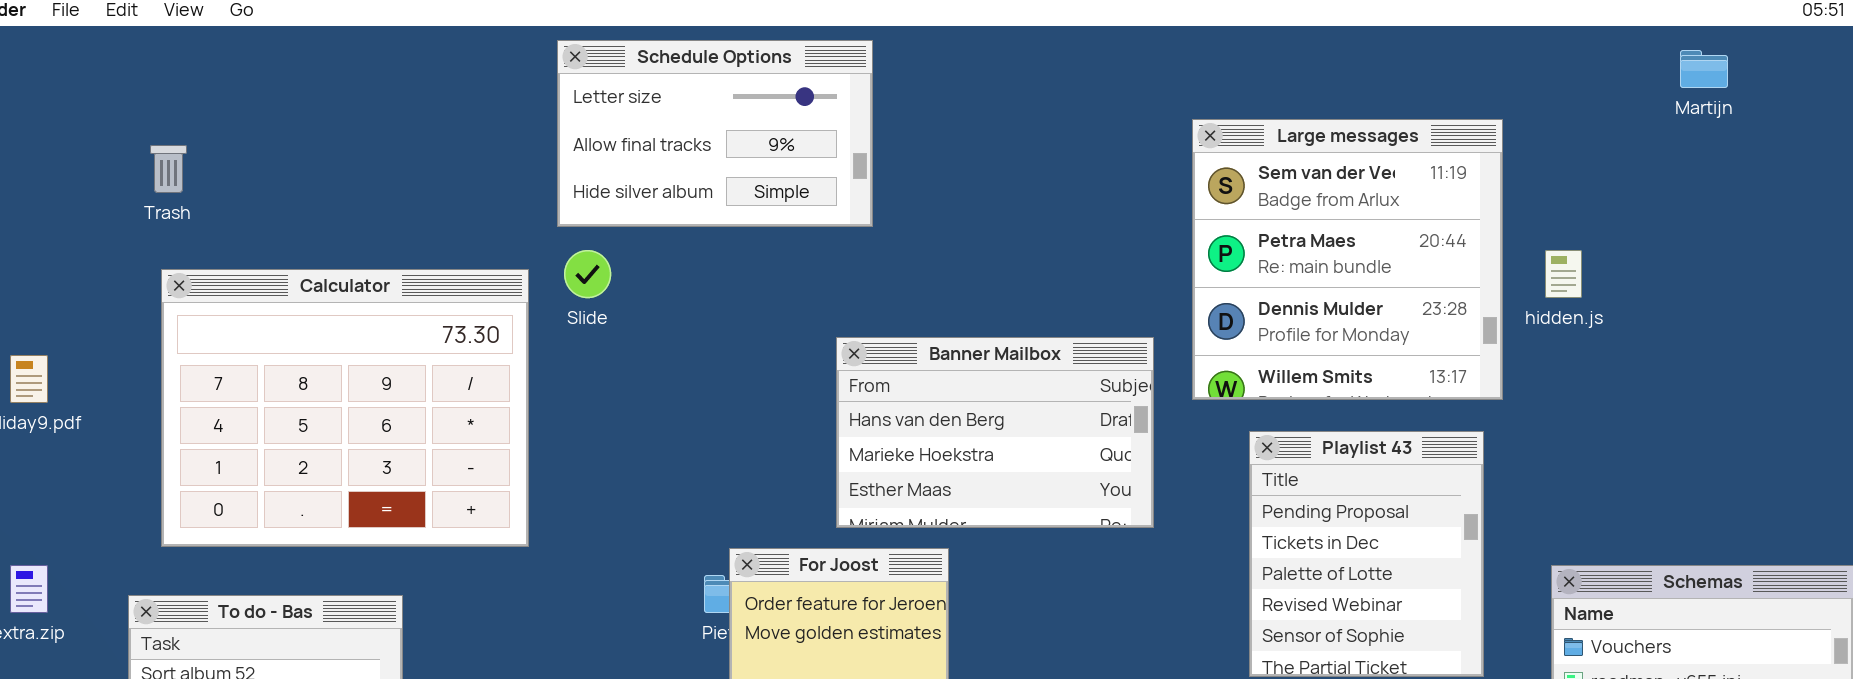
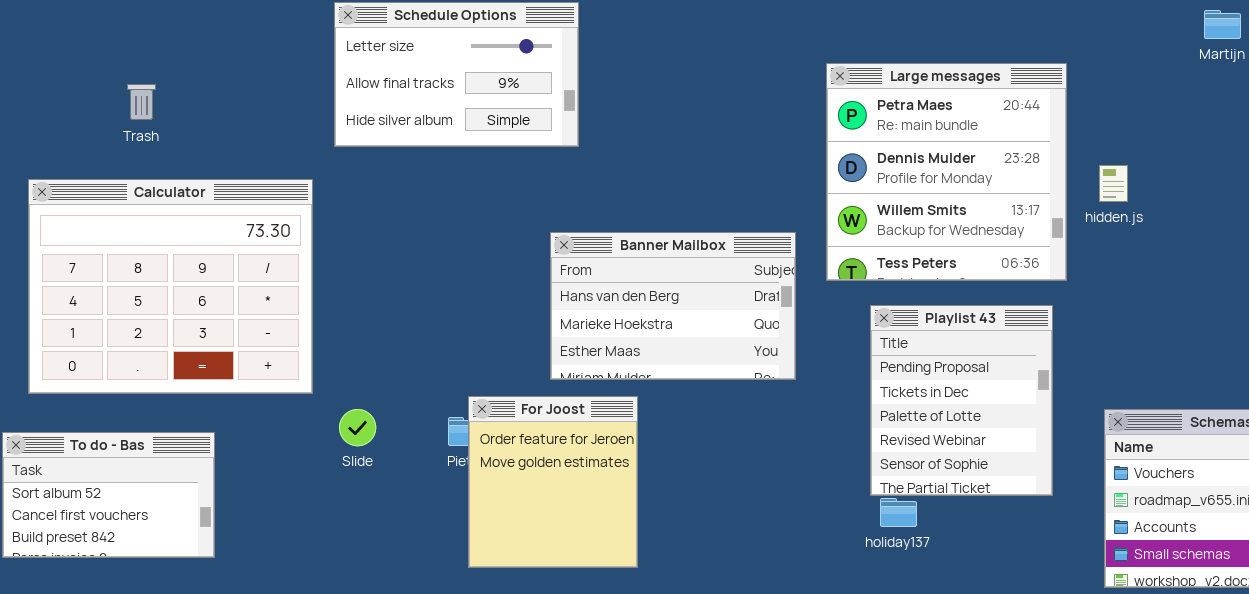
Large messages: [1192,119,1503,400] -> [826,63,1067,281], scrolled down 1 row
Trash: [150,145,187,193] -> [127,84,156,120], moved
Slide: [564,250,611,298] -> [339,409,376,446], moved

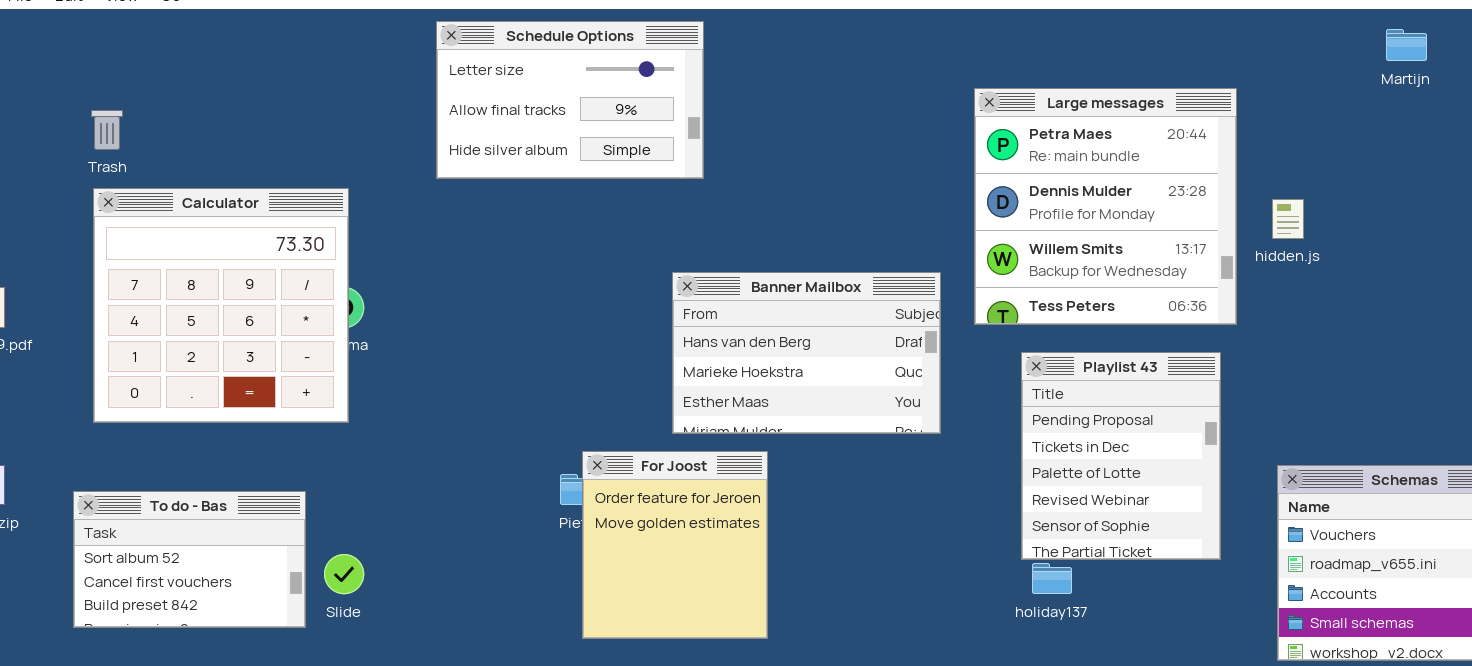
Trash: [127,84,156,120] -> [91,110,123,150], moved
Calculator: [28,179,313,394] -> [93,188,349,423], moved, resized
Slide: [339,409,376,446] -> [324,554,364,594], moved

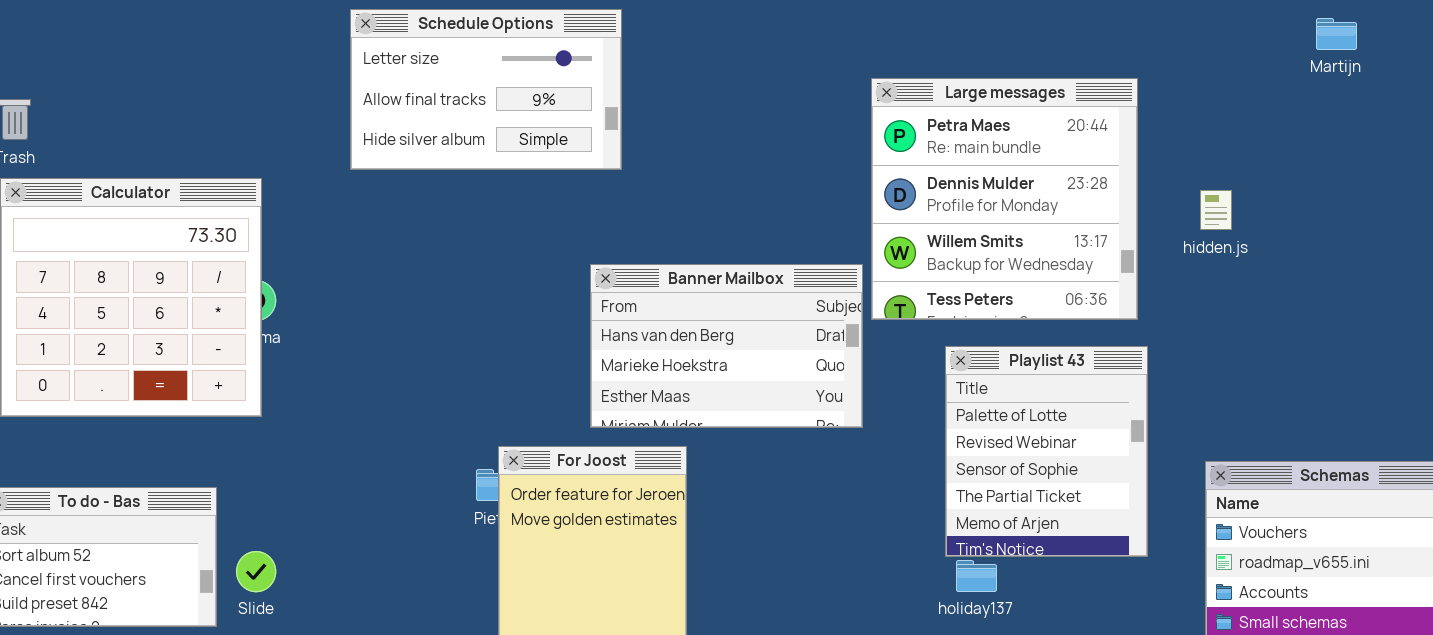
Large messages: [974,88,1237,325] -> [871,78,1138,320], moved
Playlist 43: [1021,352,1221,560] -> [945,346,1148,557], scrolled down 2 rows

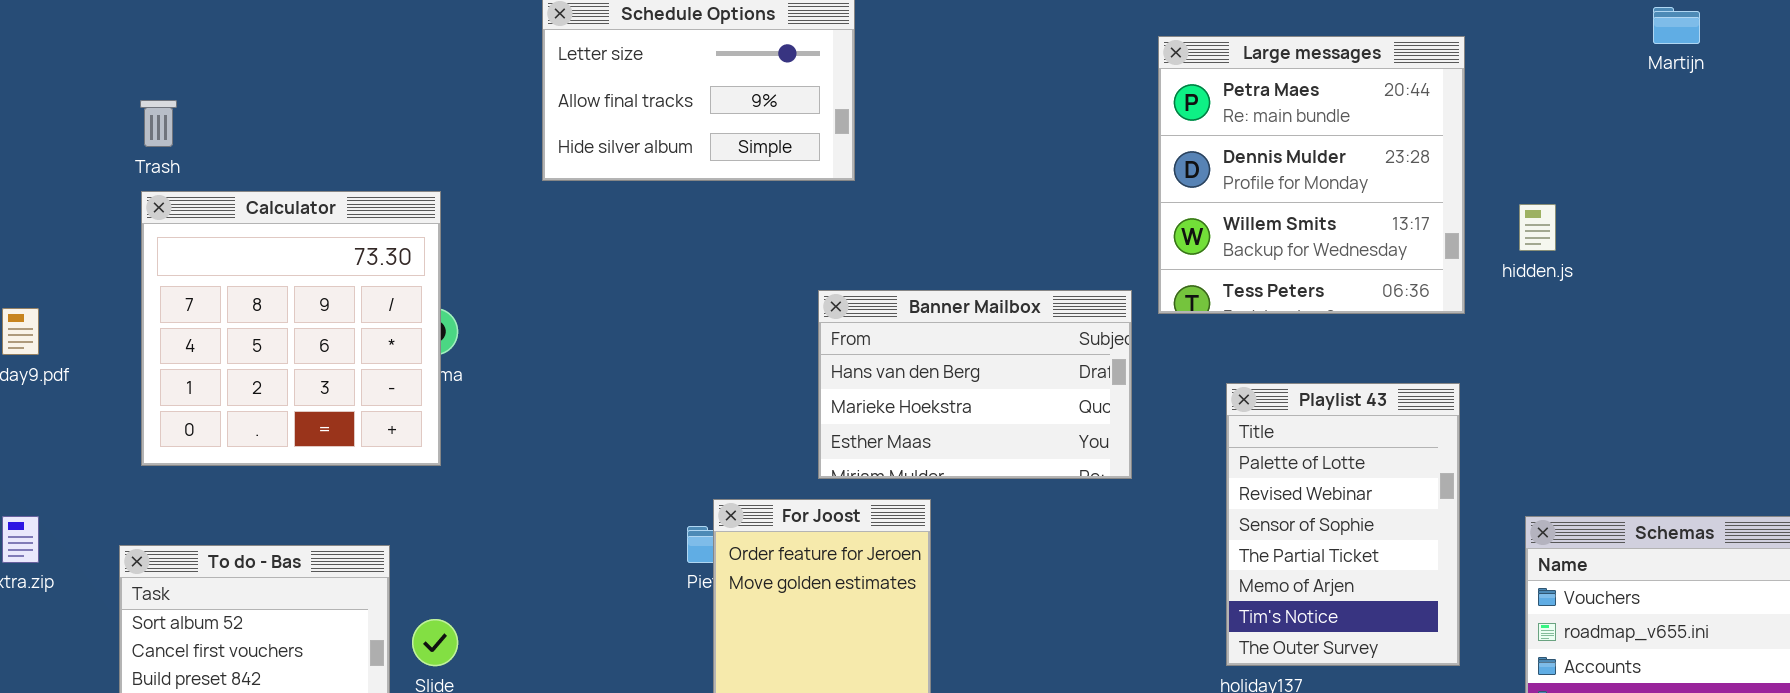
Large messages: [871,78,1138,320] -> [1158,36,1465,314], moved
Playlist 43: [945,346,1148,557] -> [1226,383,1460,666], resized

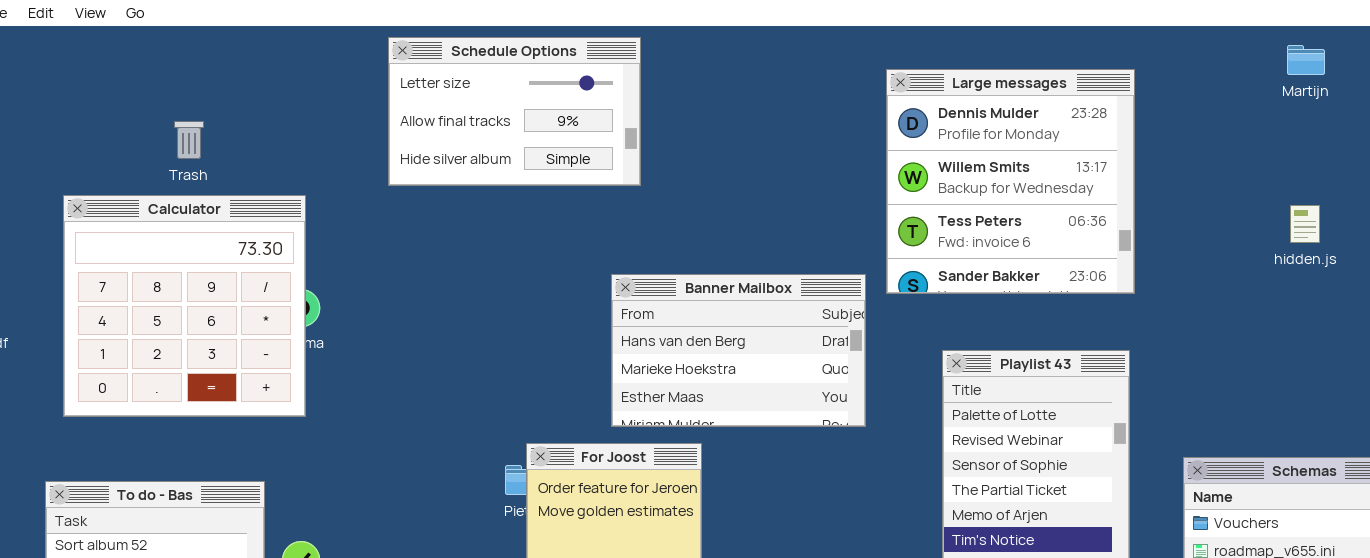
Large messages: [1158,36,1465,314] -> [886,69,1135,294], scrolled down 1 row
Trash: [140,100,177,147] -> [174,121,204,159], moved
hidden.js: [1519,204,1556,251] -> [1290,205,1320,243], moved

